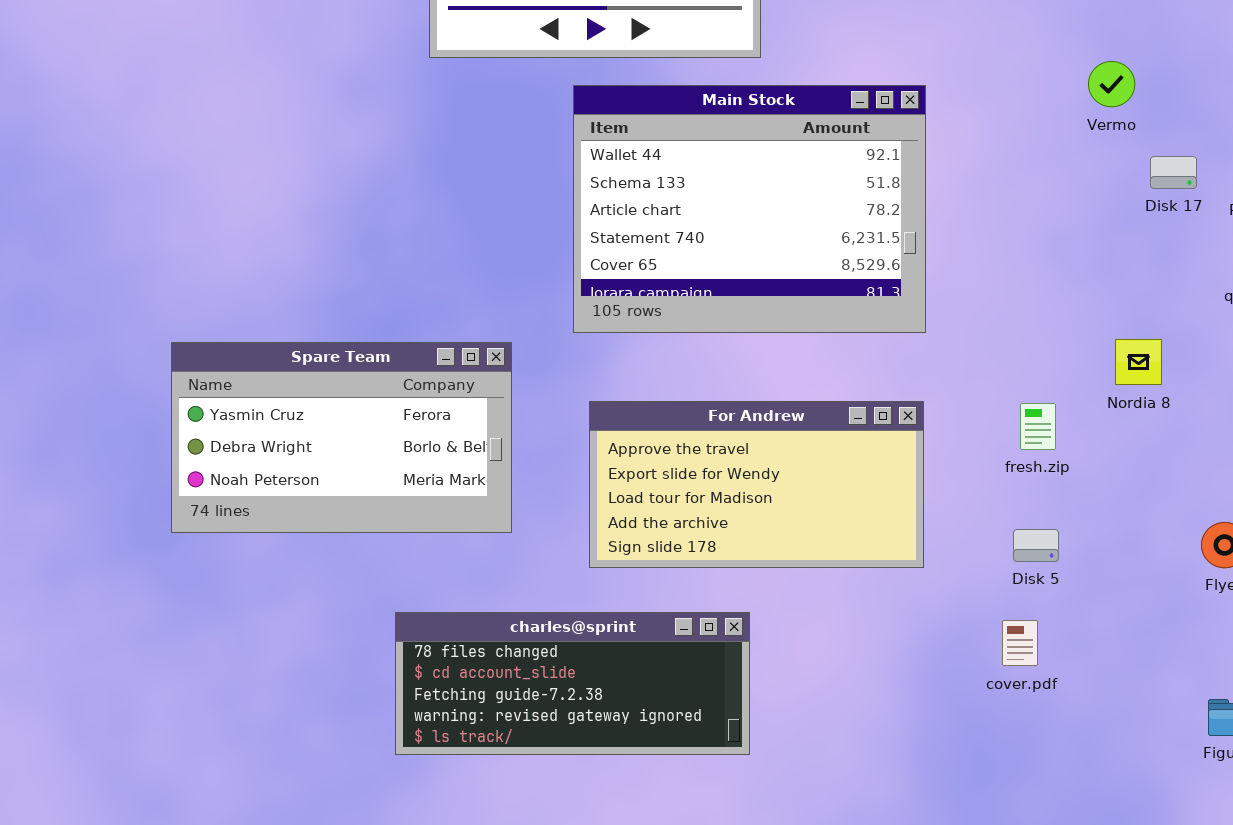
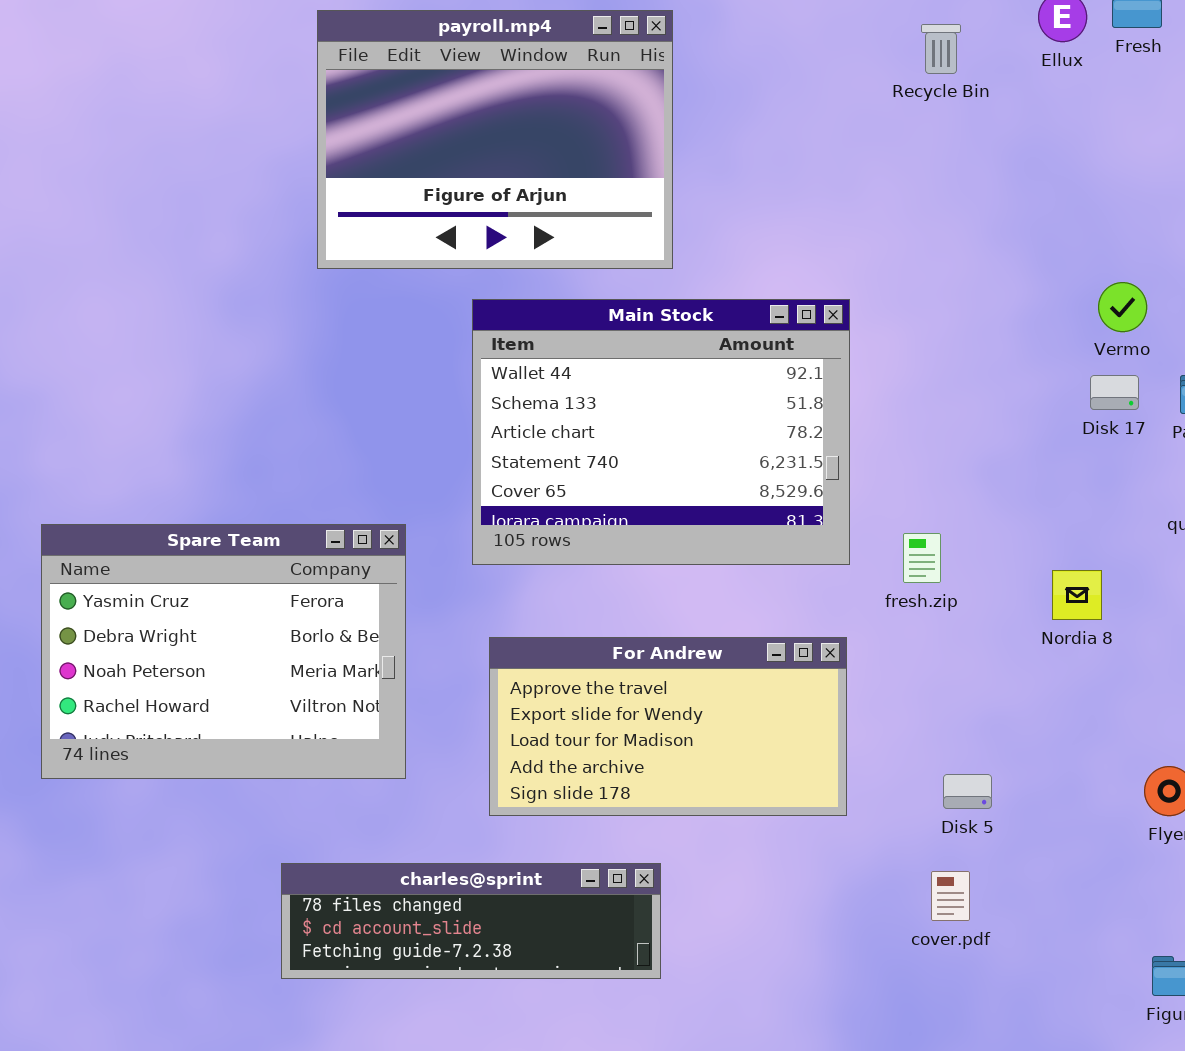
Vermo: [1088,61,1135,107] -> [1098,282,1147,332], moved
Spare Team: [171,342,512,533] -> [41,524,406,779], resized
fresh.zip: [1020,403,1056,450] -> [903,533,941,583], moved
charles@sprint: [395,612,750,755] -> [281,863,661,979], resized

